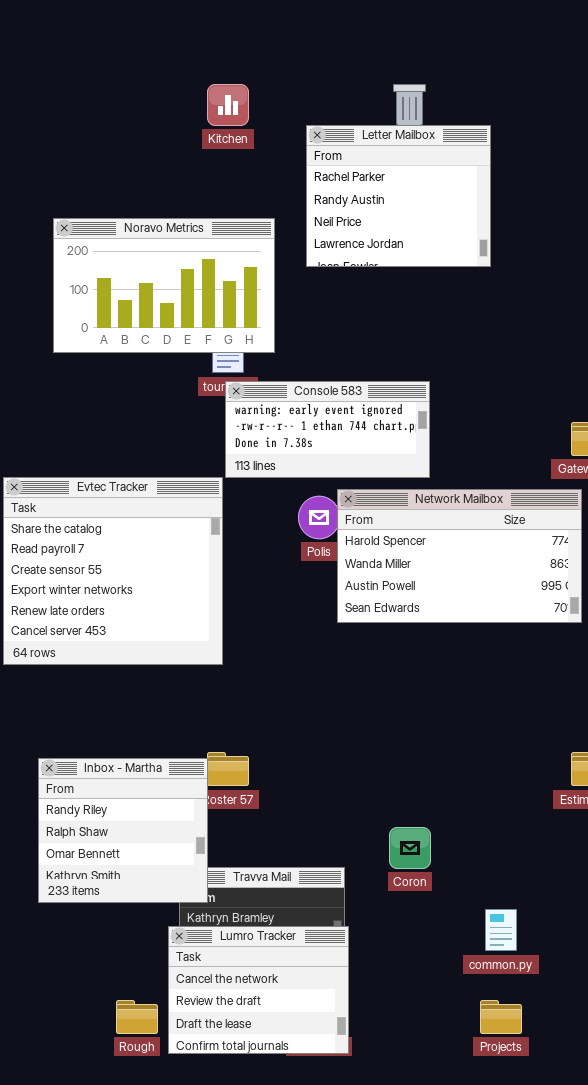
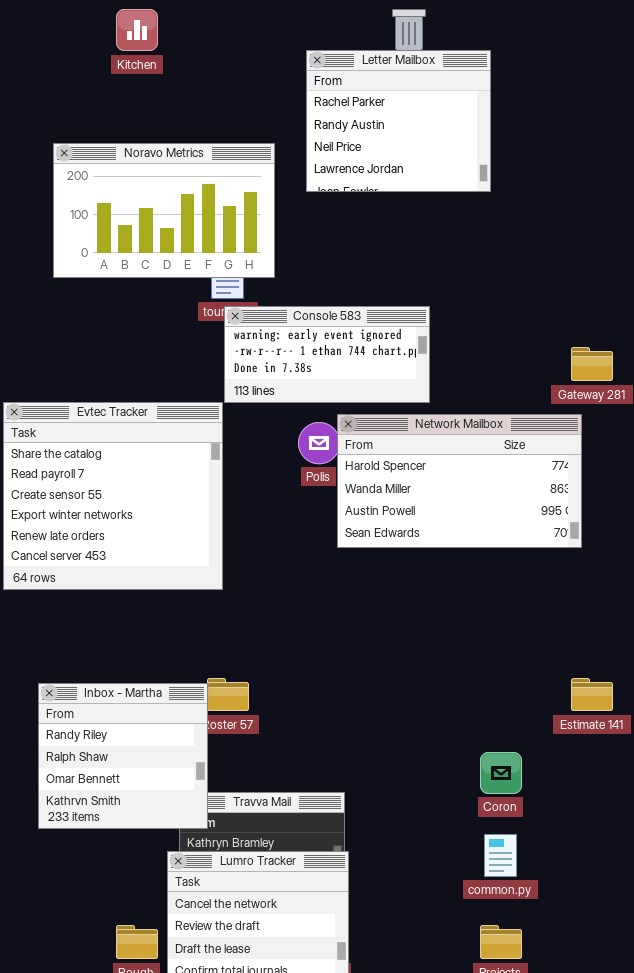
Kitchen: [207,84,249,126] -> [116,9,158,51], moved
Coron: [389,827,431,869] -> [480,752,522,794], moved

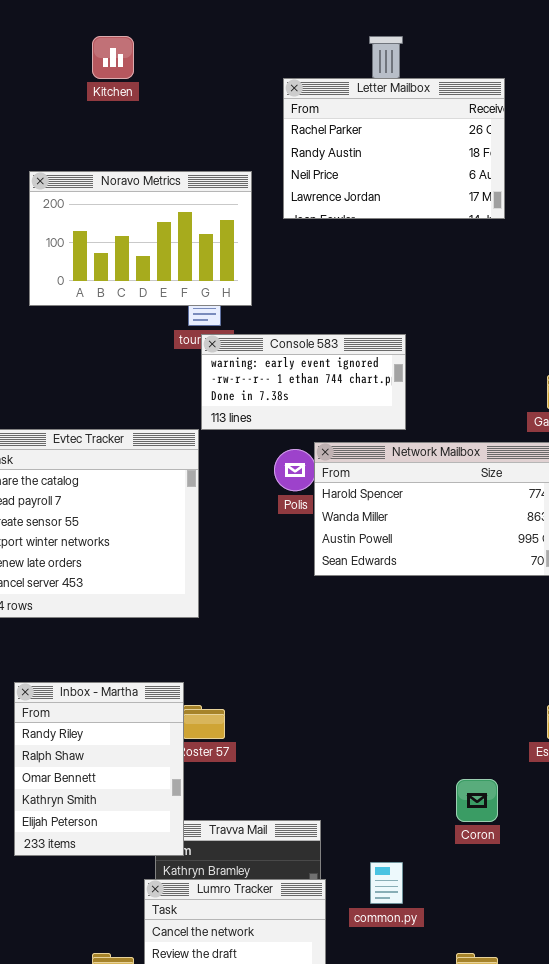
Letter Mailbox: [306,50,491,192] -> [283,78,505,219], resized
Inbox - Martha: [38,683,208,829] -> [14,682,184,856], resized
common.py: [484,834,517,877] -> [370,862,403,904], moved

